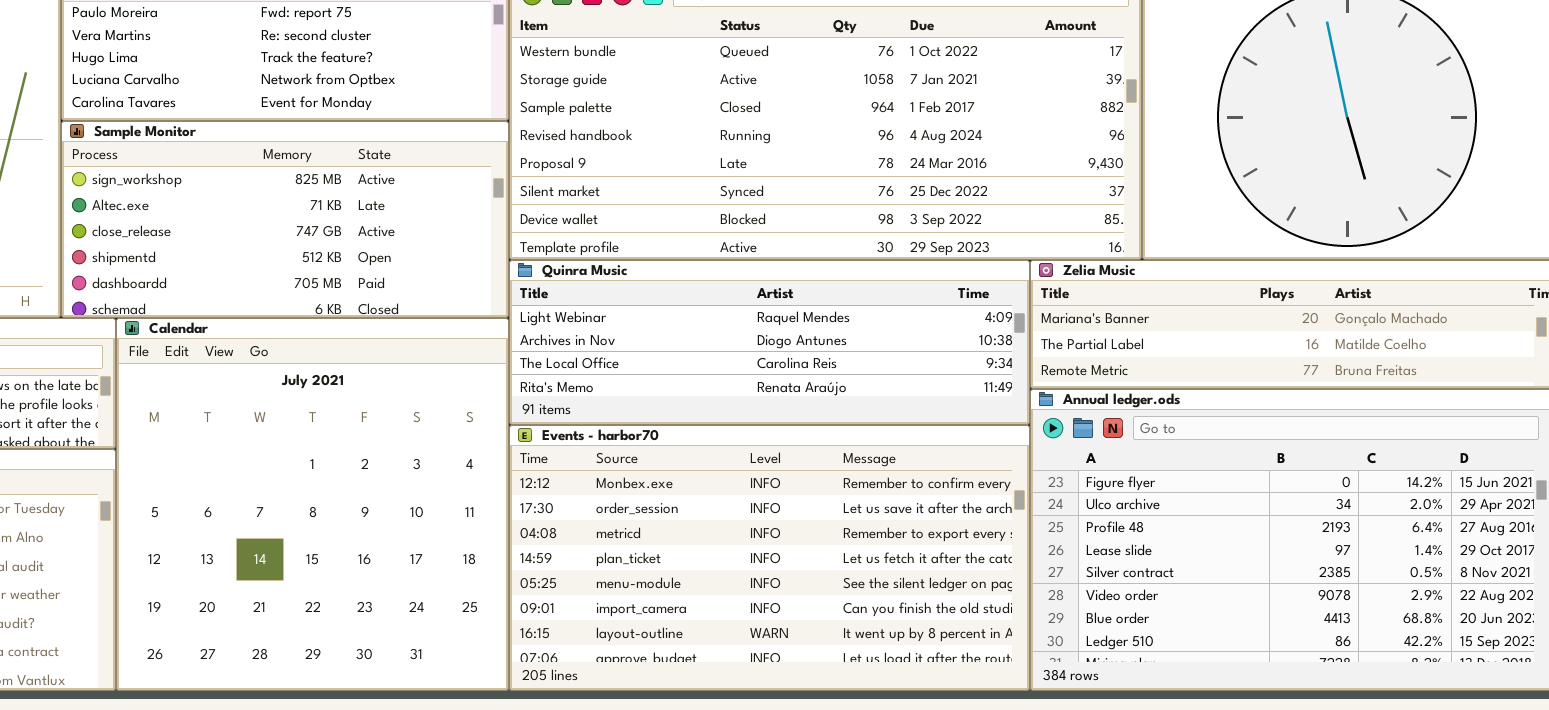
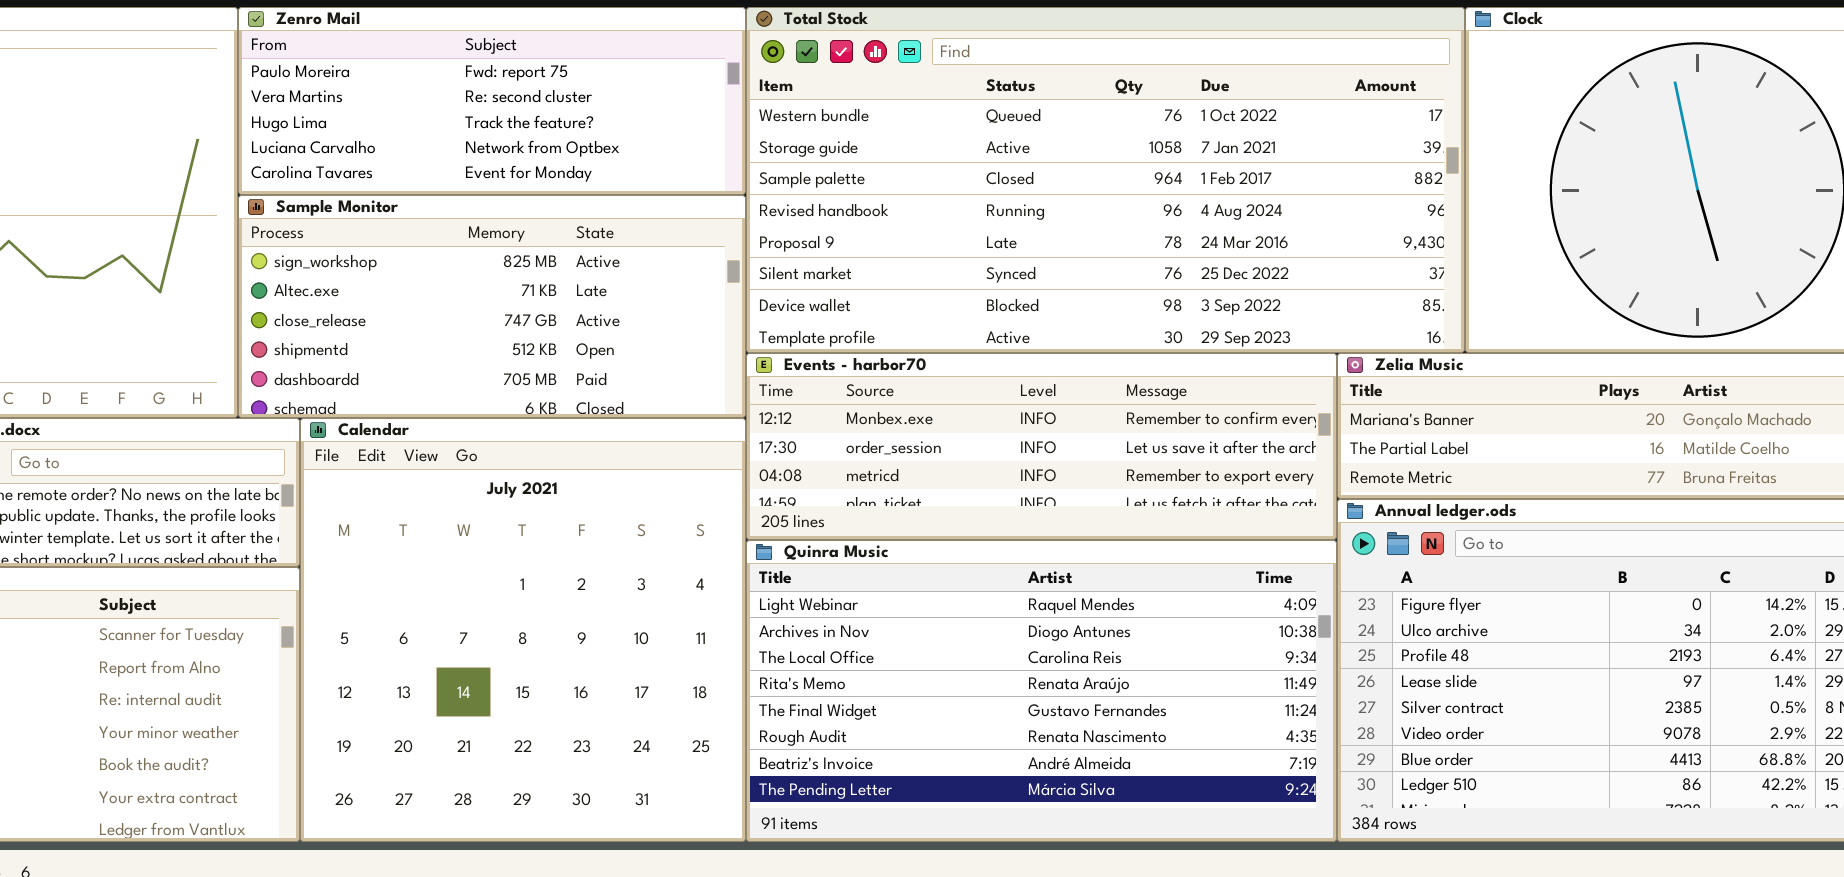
Quinra Music: [509,260,1030,425] -> [746,540,1337,842], moved, resized
Events - harbor70: [509,425,1030,691] -> [746,353,1337,540], moved, resized

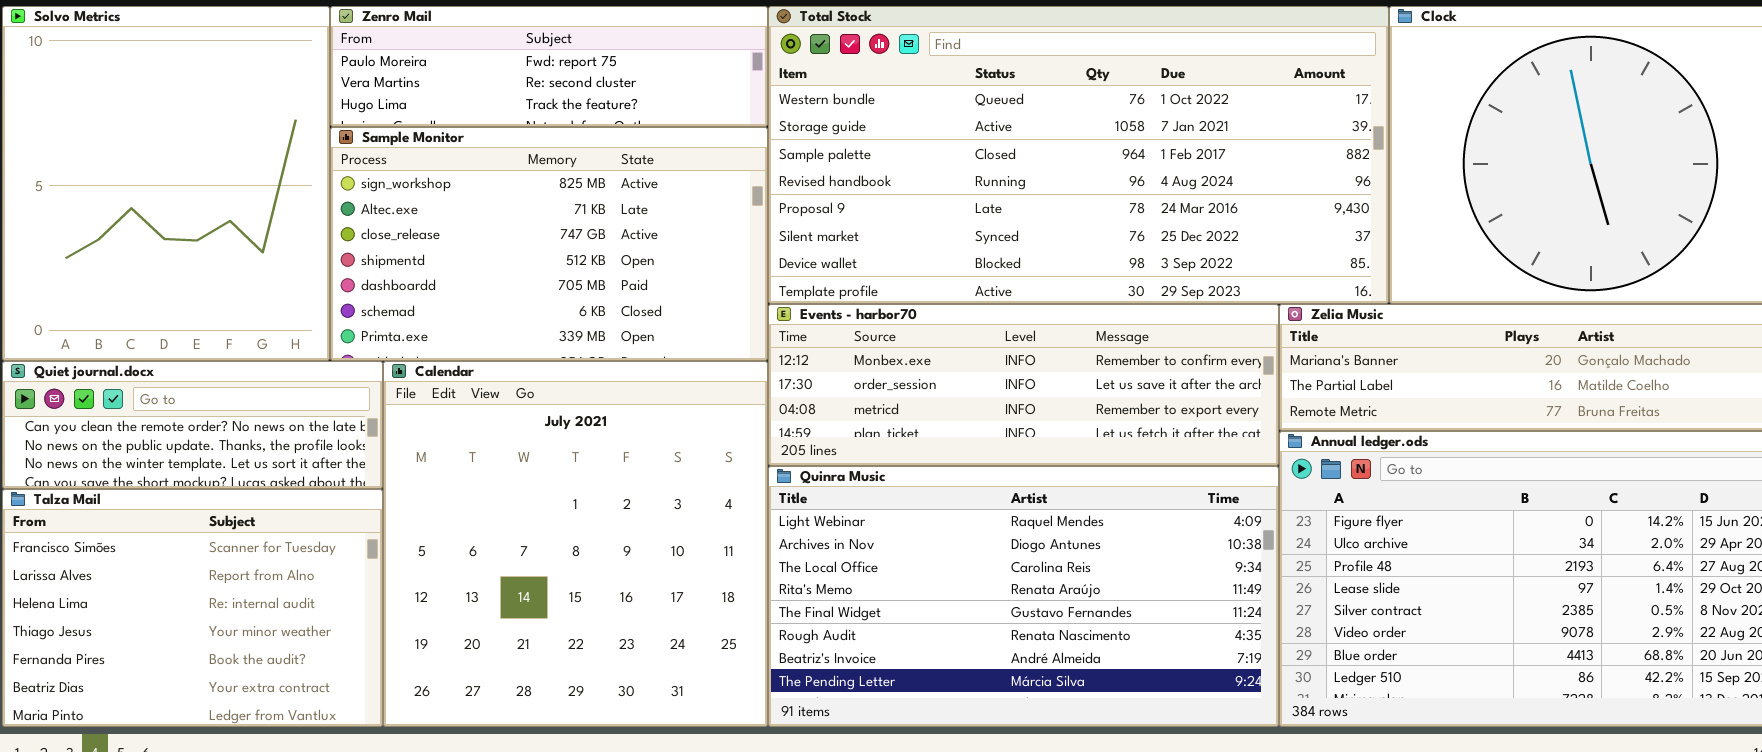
Zenro Mail: [238,7,746,195] -> [330,6,768,127], resized
Sample Monitor: [238,195,746,418] -> [330,127,768,361], resized

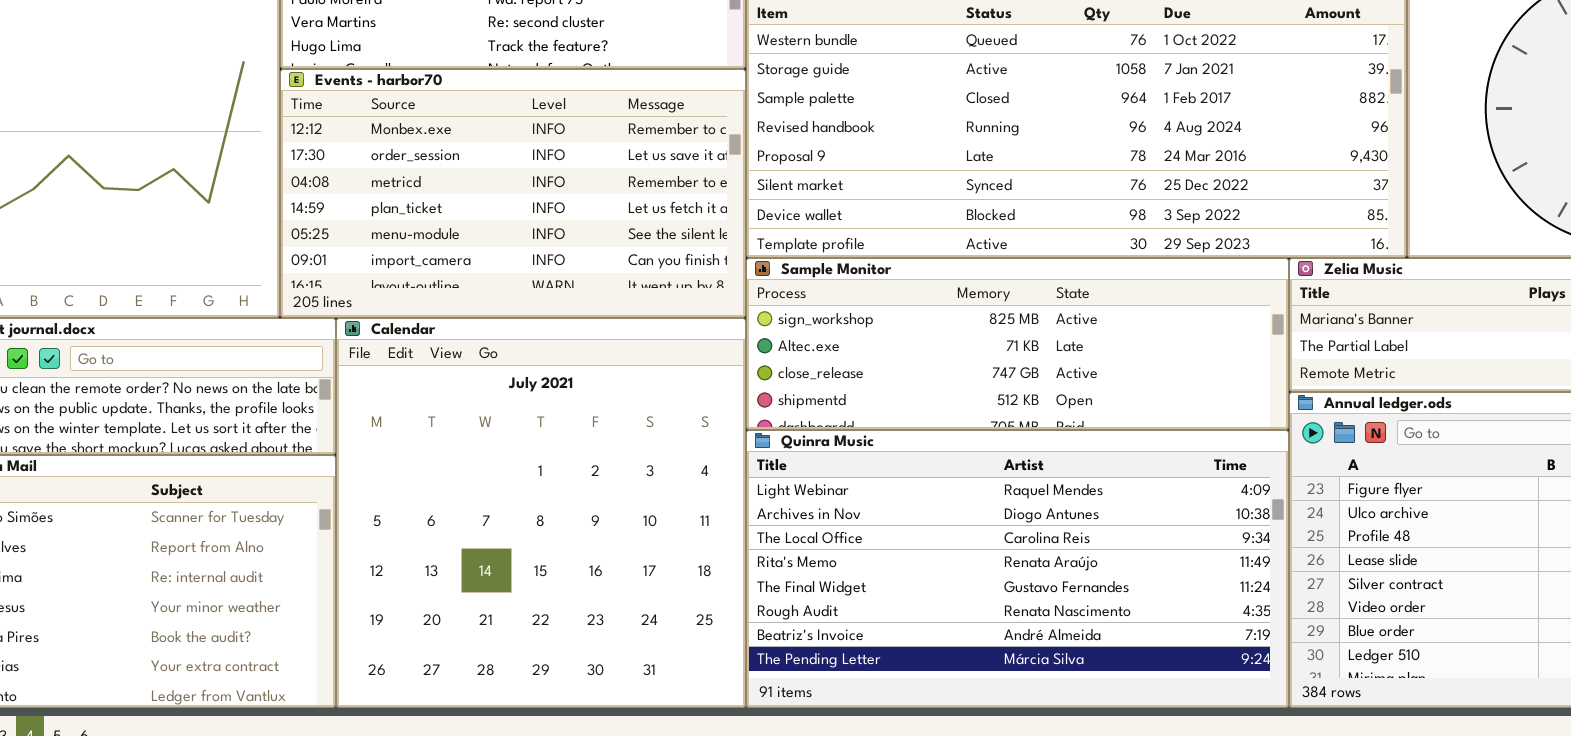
Sample Monitor: [330,127,768,361] -> [746,258,1289,430], moved, resized
Events - harbor70: [768,304,1279,466] -> [280,69,746,318], moved, resized

